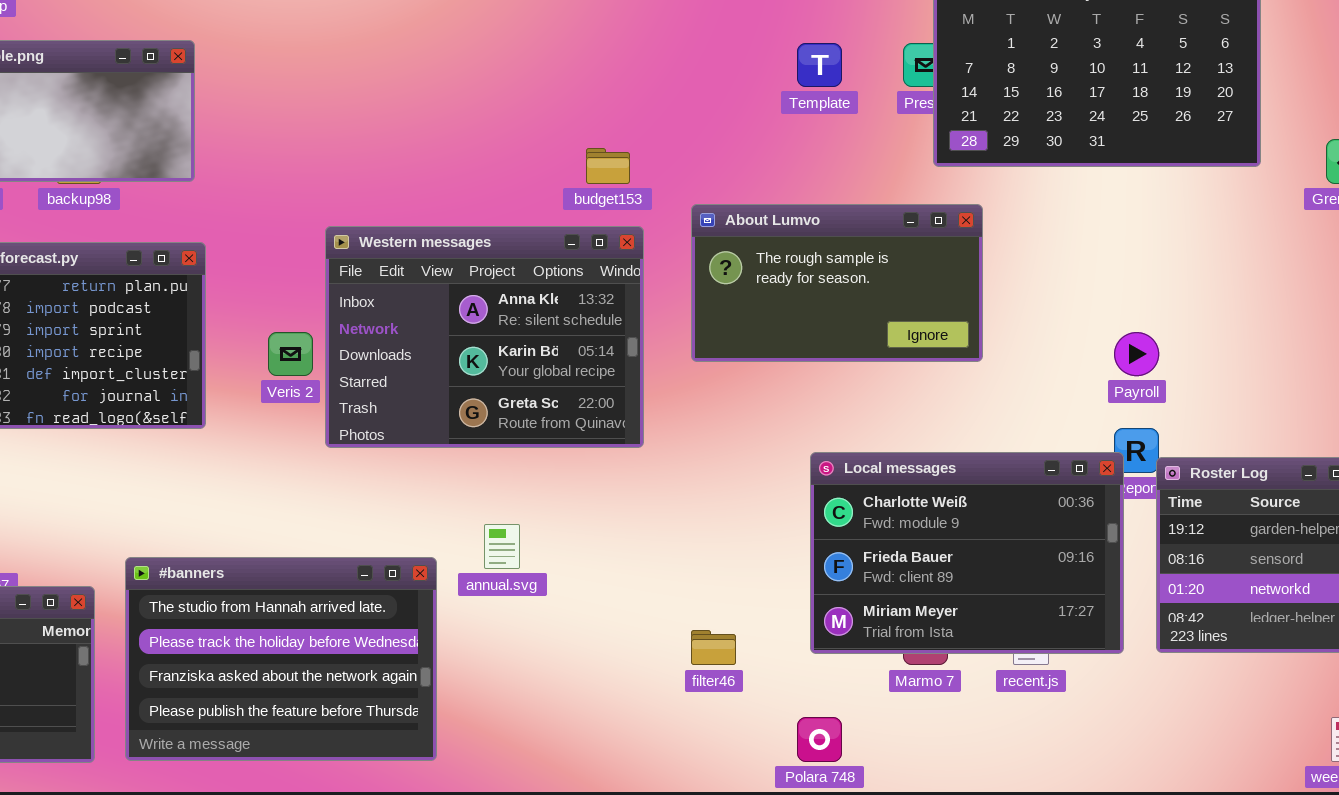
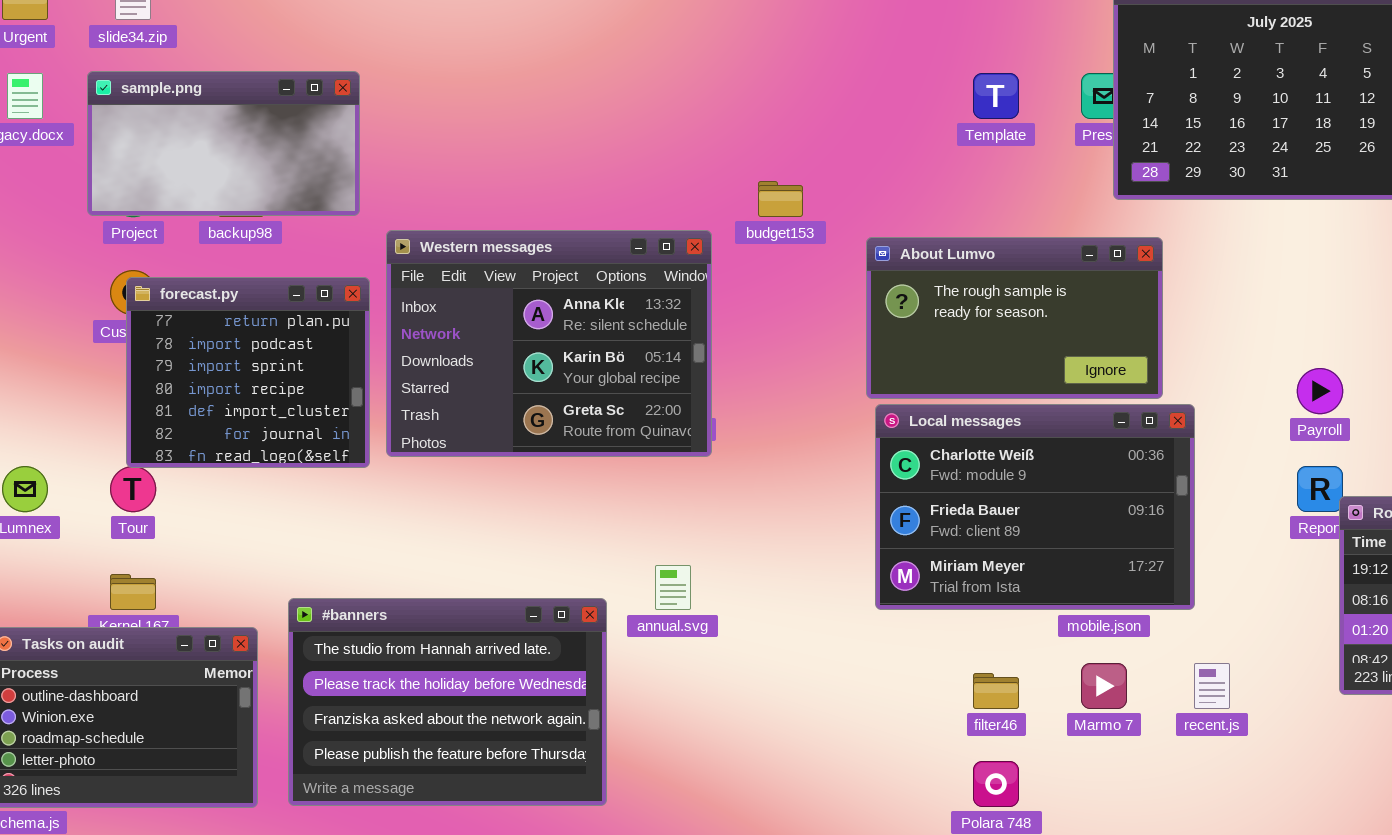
Western messages: [325,226,644,448] -> [386,230,712,457], moved
Local messages: [810,452,1124,654] -> [875,404,1195,610], moved
filter46: [691,630,736,665] -> [973,673,1019,709], moved

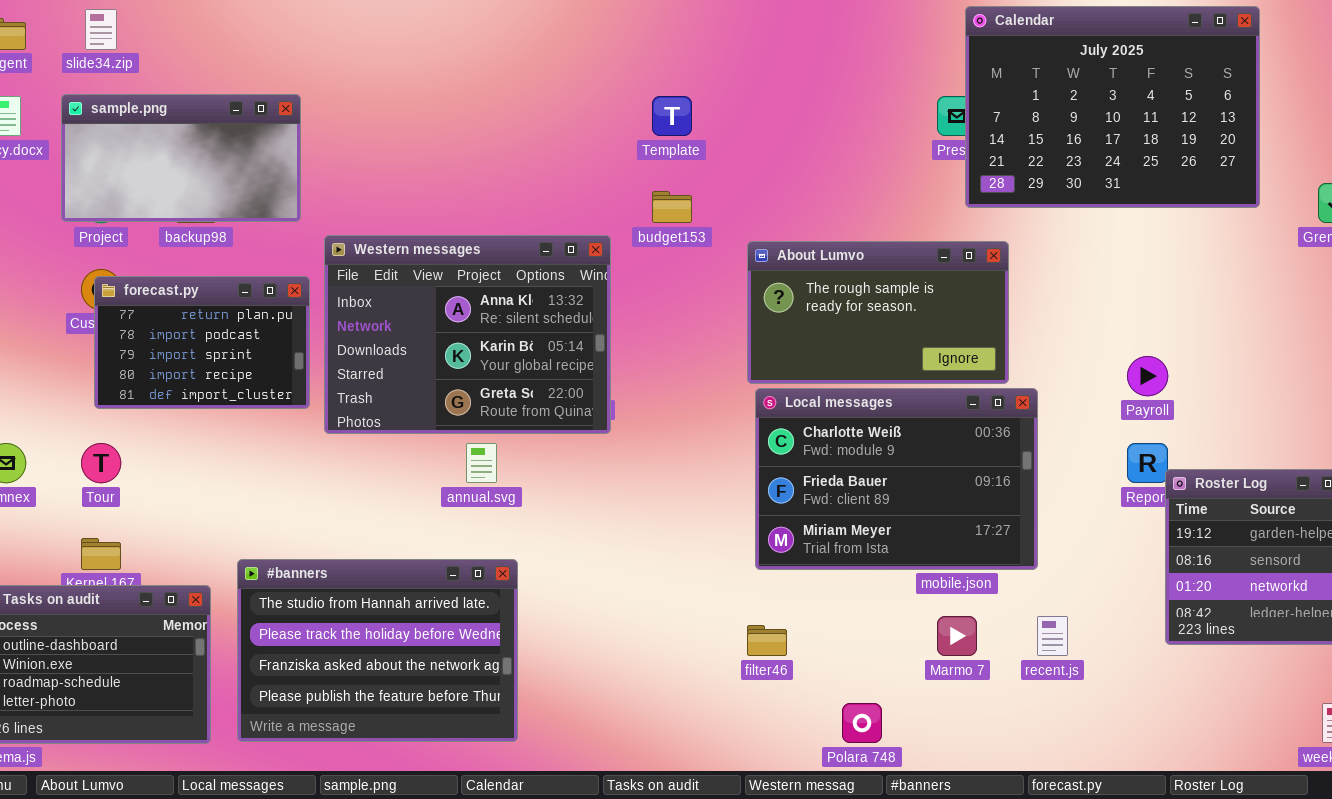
Template: [973,73,1019,119] -> [652,96,692,136], moved
forecast.py: [126,277,370,468] -> [94,276,310,409], resized
annual.svg: [655,565,691,610] -> [466,443,497,483], moved
filter46: [973,673,1019,709] -> [747,625,787,656], moved

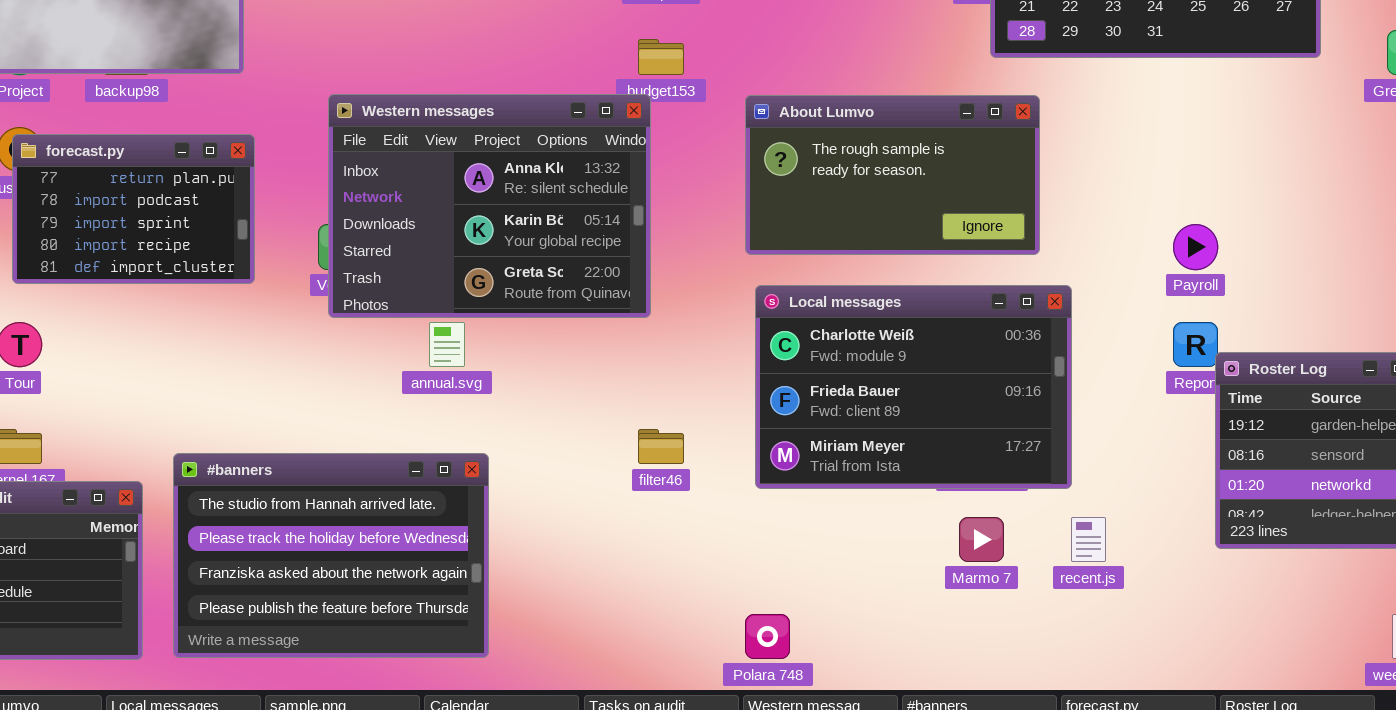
Western messages: [324,235,611,434] -> [328,94,651,318], moved
Local messages: [755,388,1038,570] -> [755,285,1072,489], moved
filter46: [747,625,787,656] -> [638,429,684,464], moved
Polara 748: [842,703,882,743] -> [745,614,790,659], moved

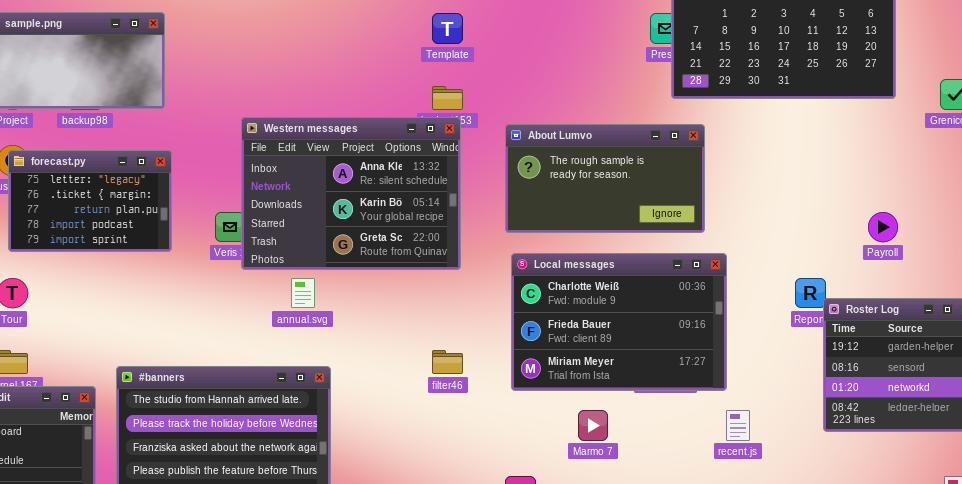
Western messages: [328,94,651,318] -> [241,117,461,270], moved
forecast.py: [12,134,255,284] -> [8,150,172,252], scrolled up 2 rows
Payroll: [1173,224,1218,270] -> [868,212,898,242], moved
Marmo 7: [959,517,1004,562] -> [578,410,608,441], moved

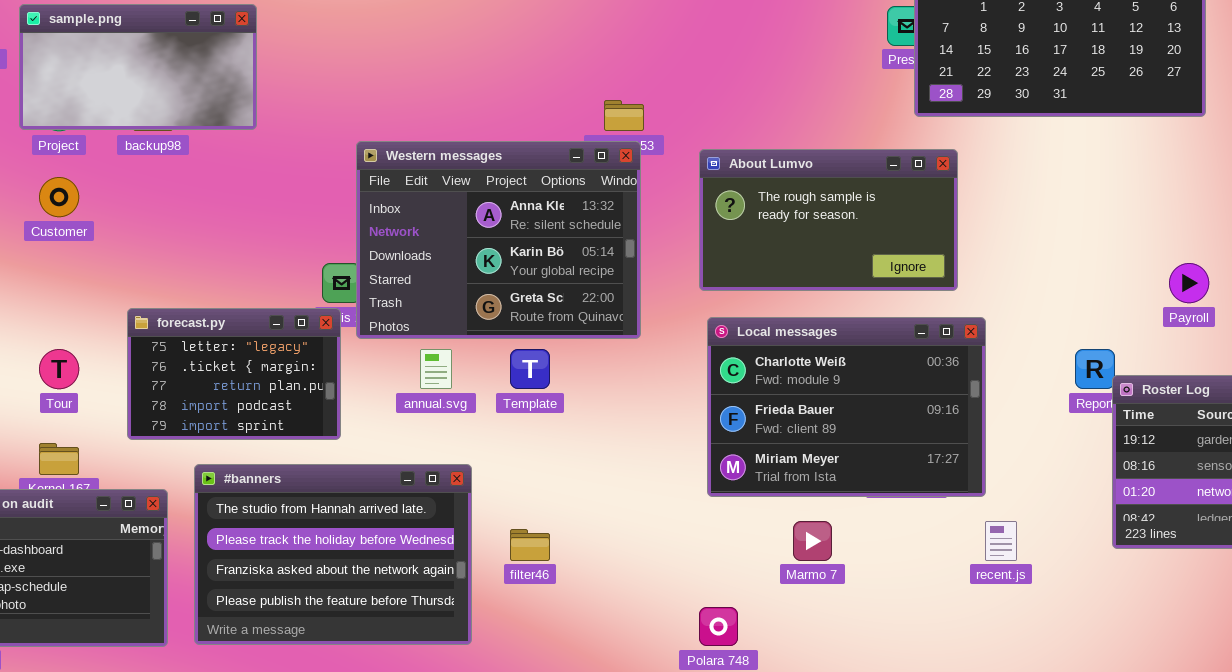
Template: [432,13,463,44] -> [510,349,550,389], moved
forecast.py: [8,150,172,252] -> [127,308,341,440], moved
filter46: [432,350,463,374] -> [510,529,550,561], moved

